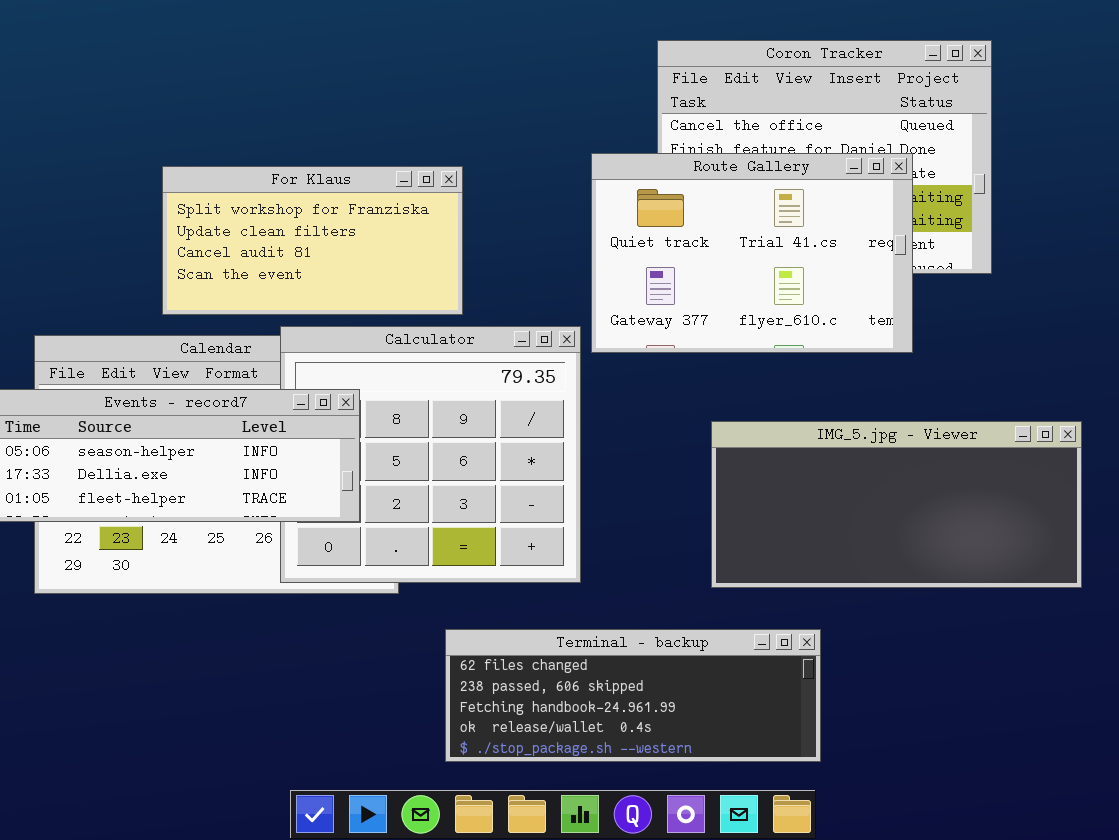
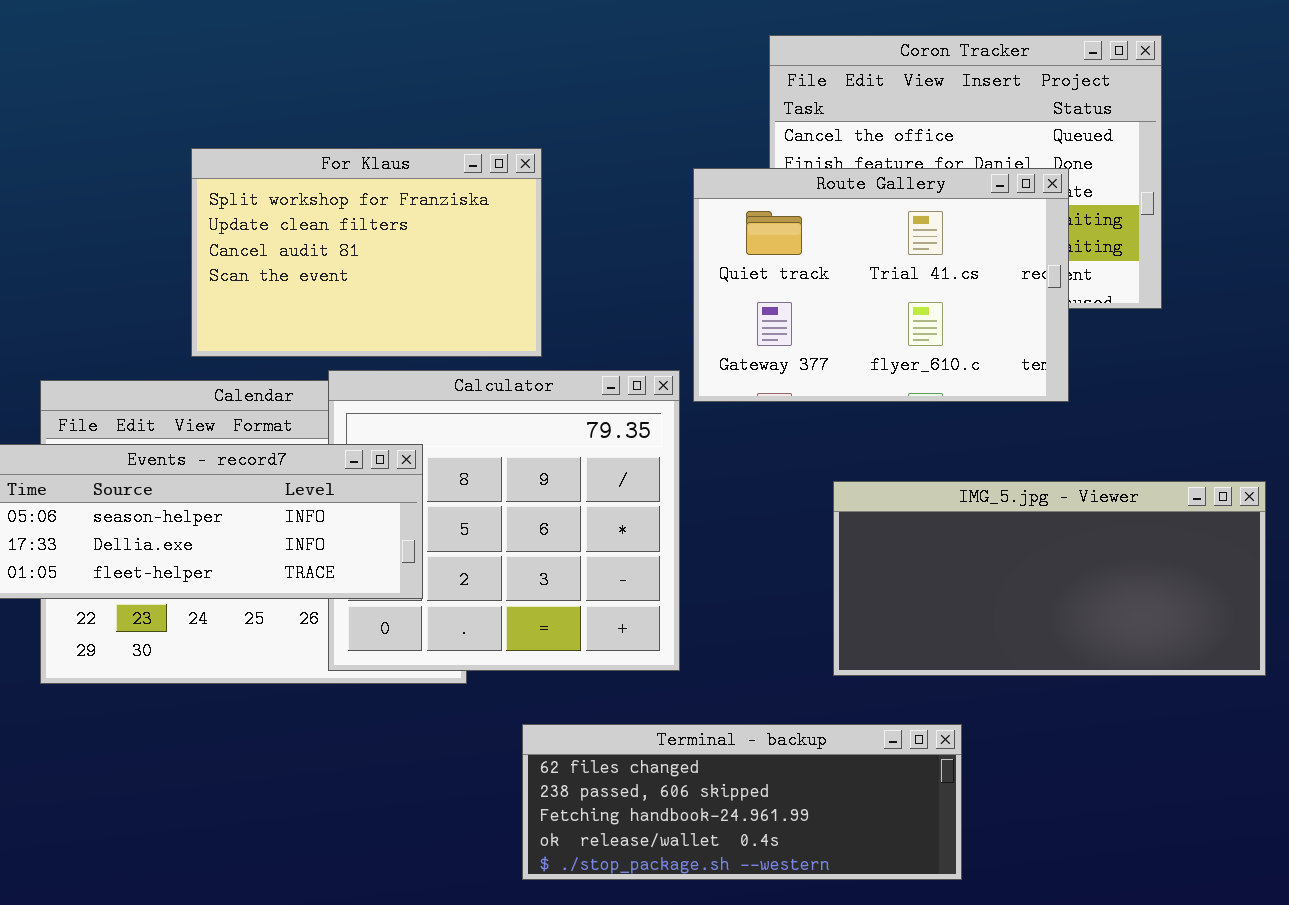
For Klaus: [162,166,463,315] -> [191,148,542,357], resized

